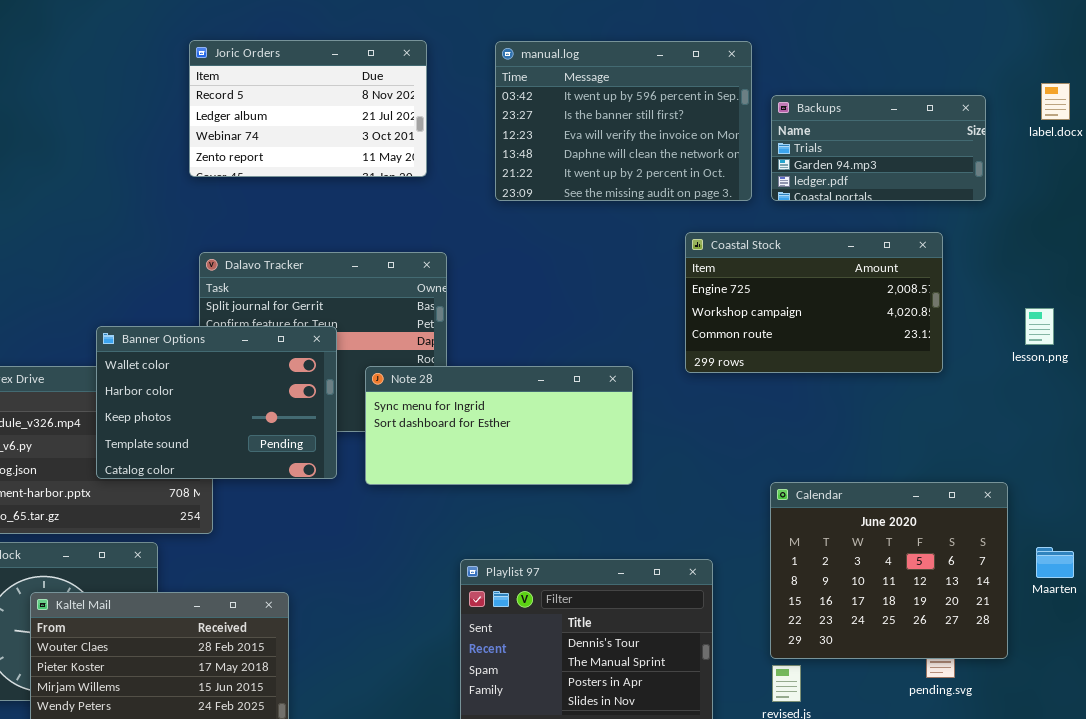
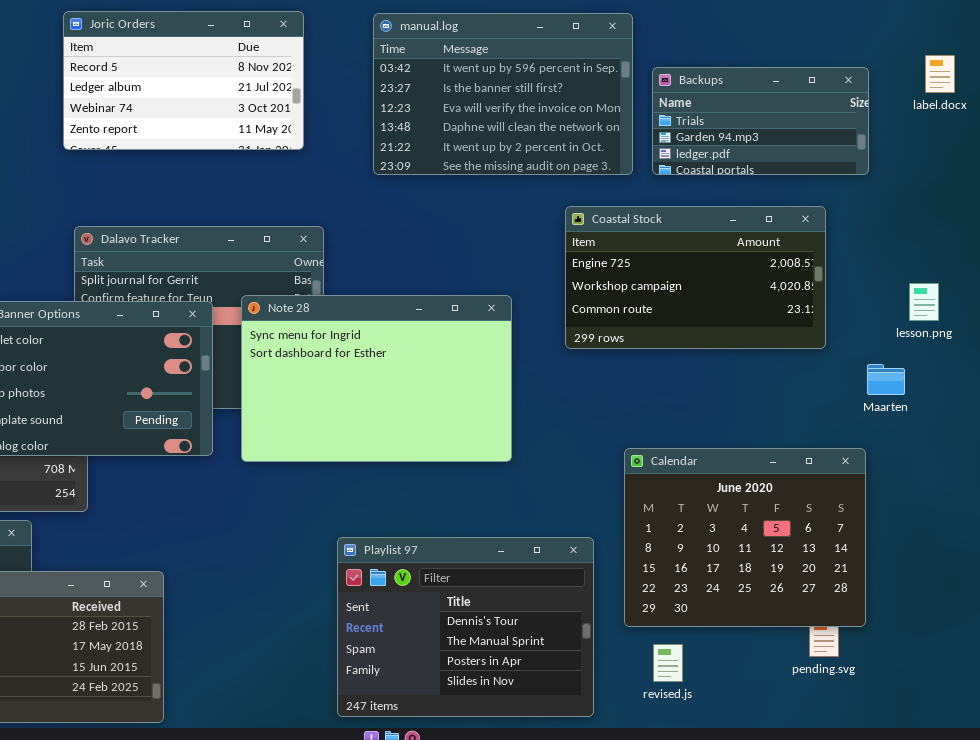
Note 28: [365,366,633,485] -> [241,295,512,462], resized
Calendar: [770,482,1008,659] -> [624,448,866,627], moved
Maarten: [1036,547,1074,578] -> [867,364,905,395], moved

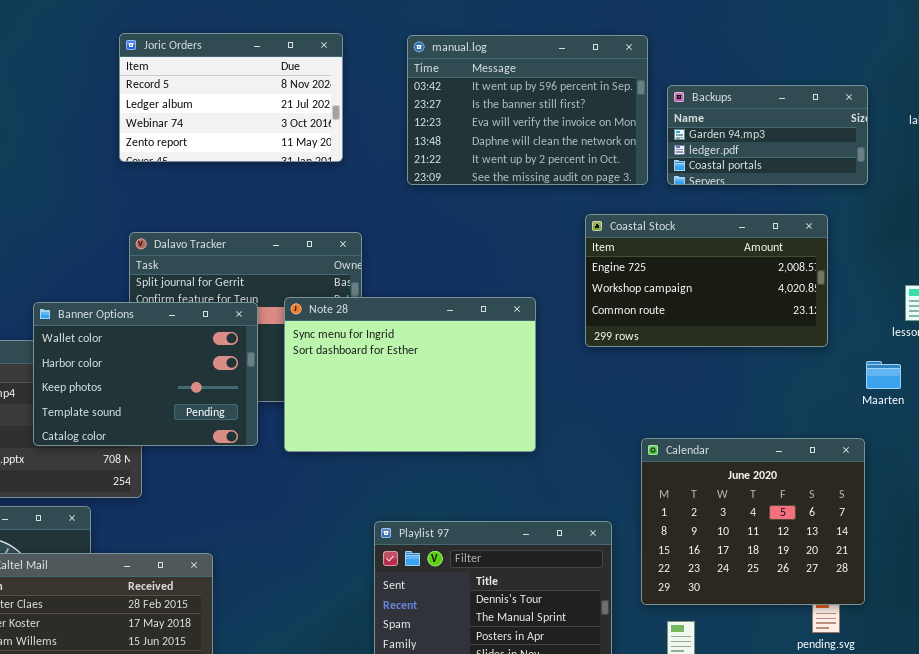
Backups: [652,67,869,175] -> [667,85,868,185], scrolled down 1 row

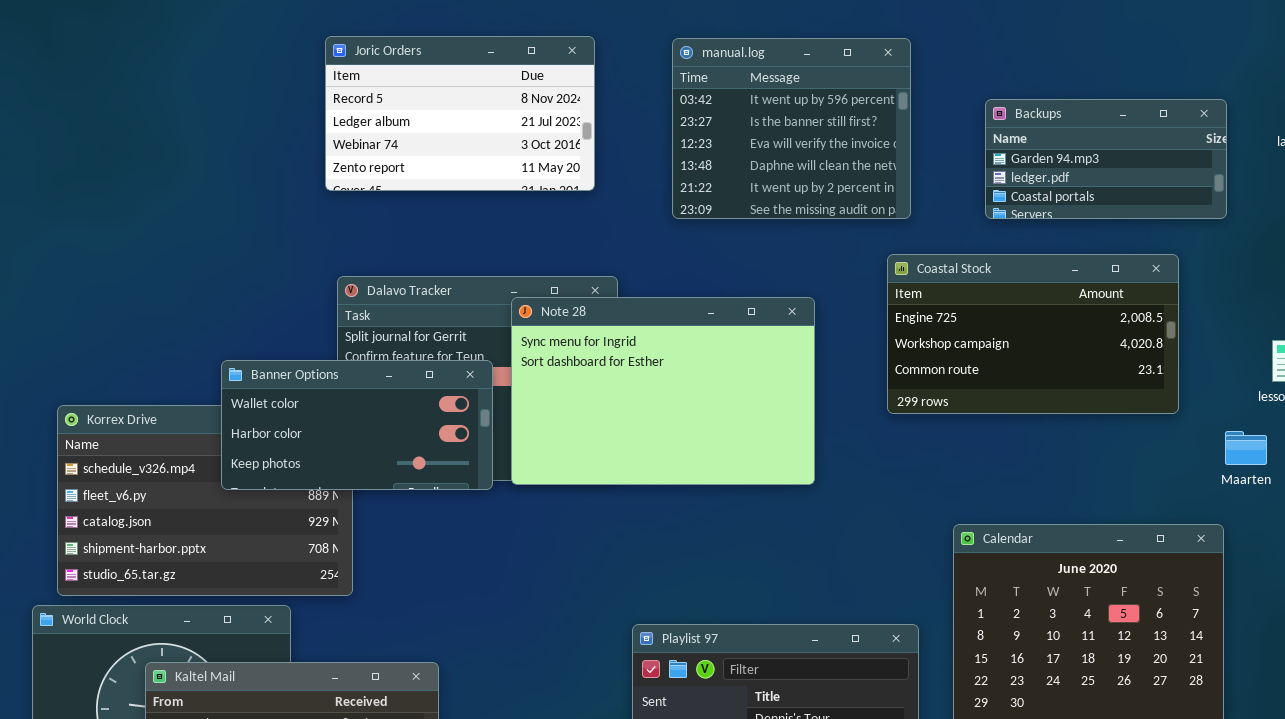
manual.log: [407,35,648,185] -> [672,38,911,219], resized
Note 28: [284,297,536,452] -> [511,297,815,485], moved
Banner Options: [33,302,258,446] -> [221,360,493,490], resized

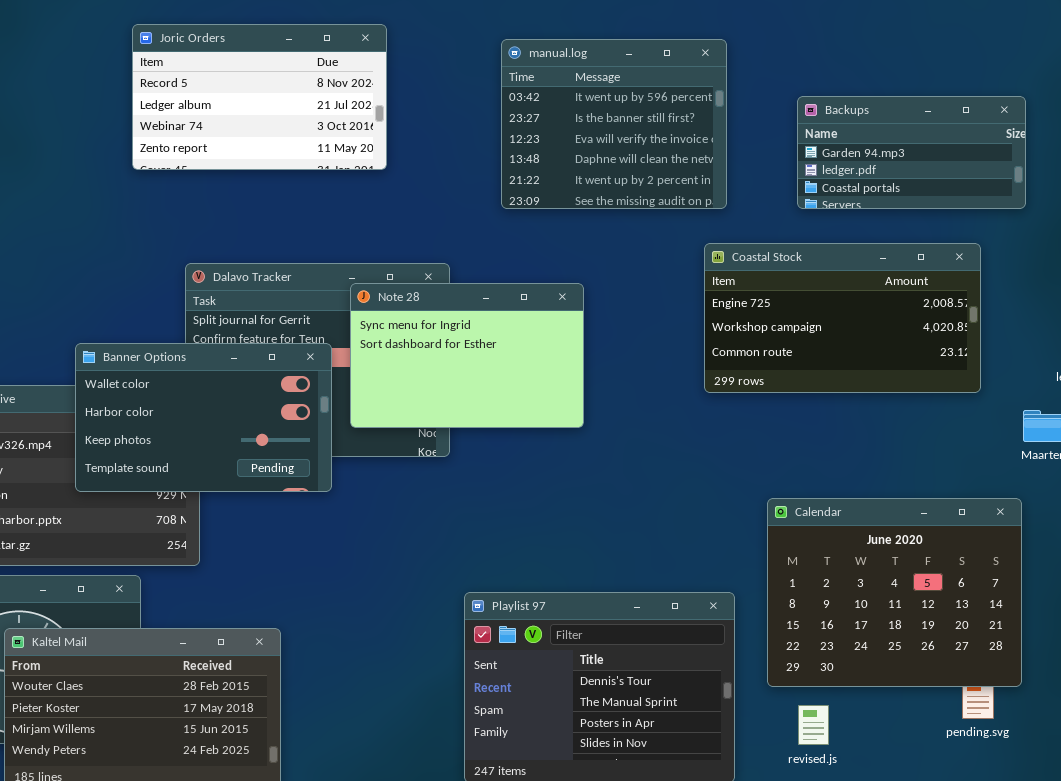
Joric Orders: [325,36,595,191] -> [132,24,387,170], moved
Note 28: [511,297,815,485] -> [350,283,584,428], resized
Banner Options: [221,360,493,490] -> [75,343,332,492], resized

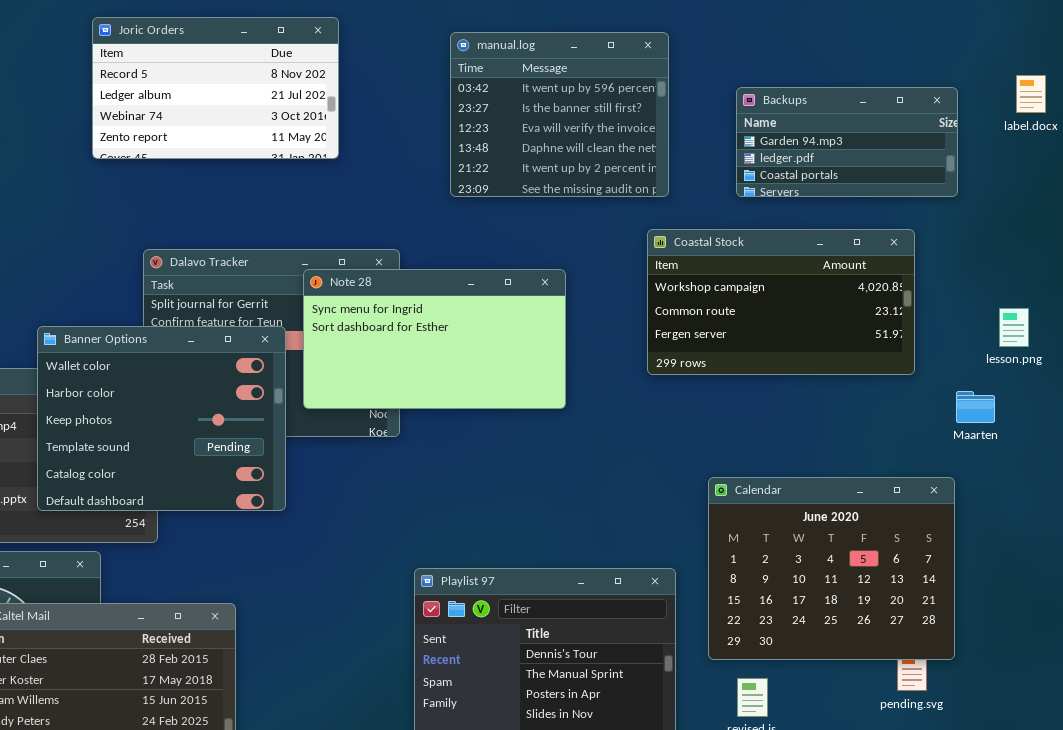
Coastal Stock: [704,243,981,393] -> [647,229,915,375], scrolled down 1 row
Note 28: [350,283,584,428] -> [303,269,566,409], resized
Banner Options: [75,343,332,492] -> [37,326,286,511], resized

